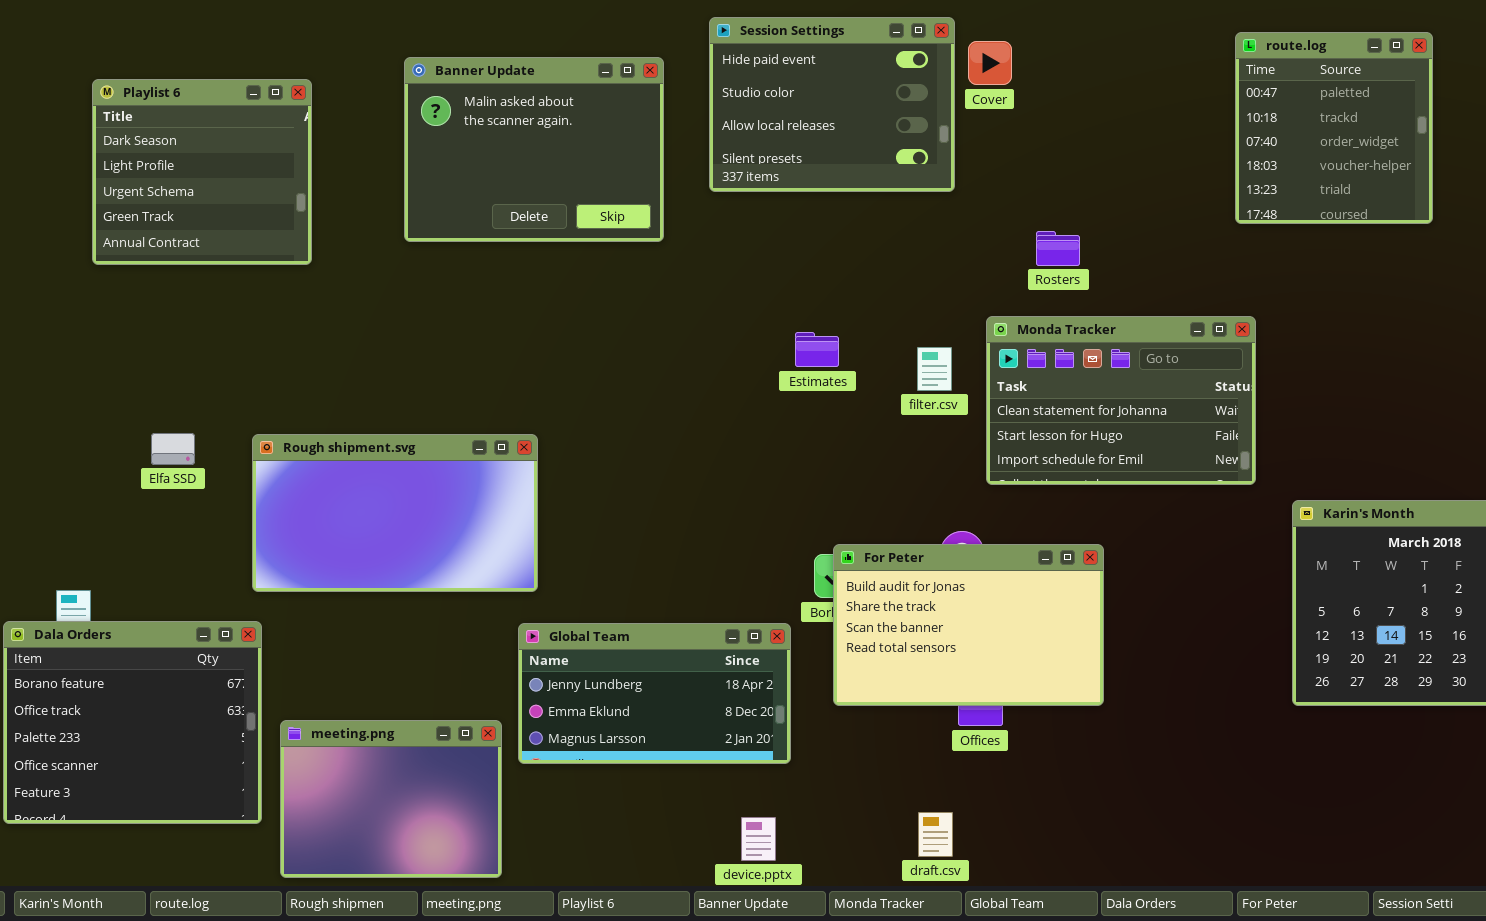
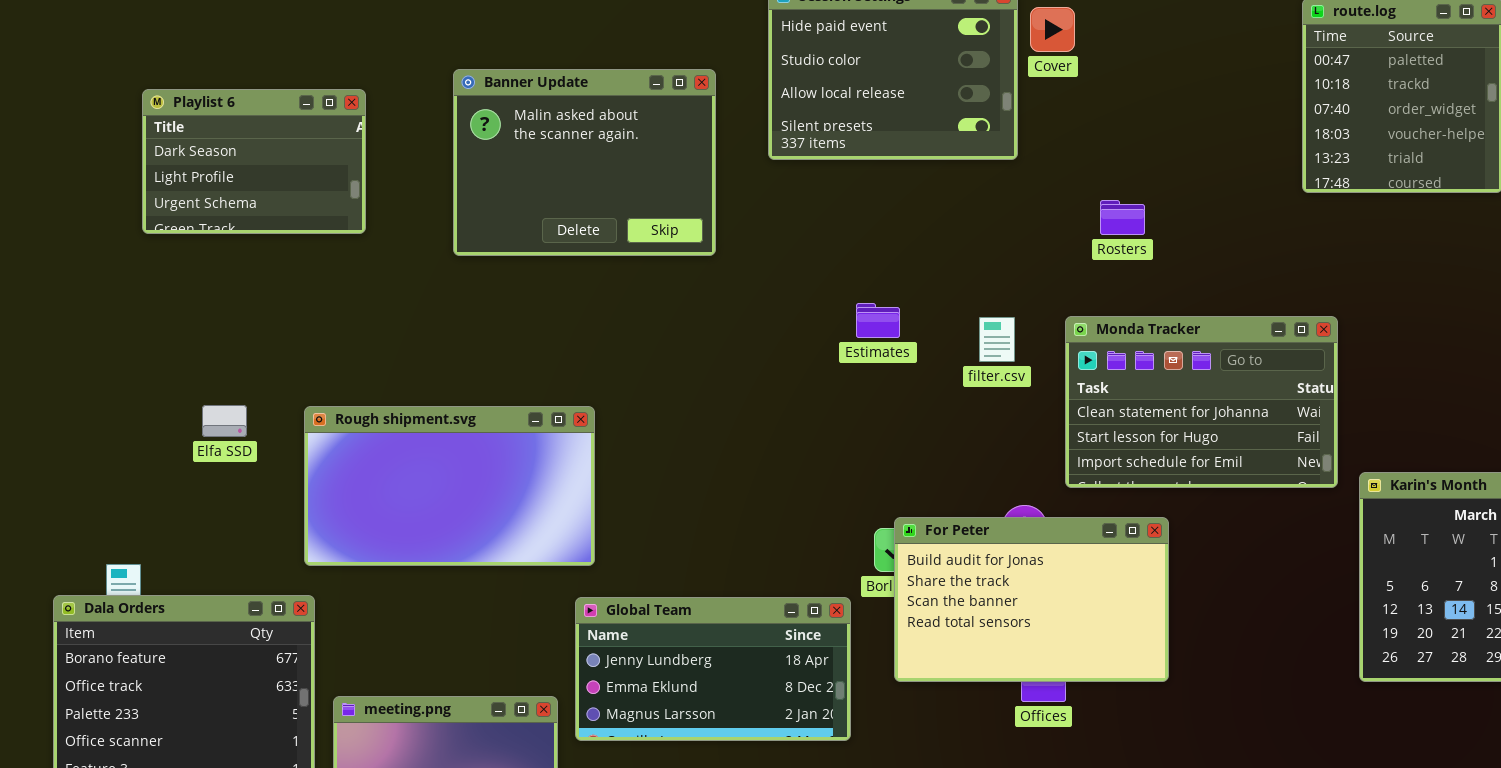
Banner Update: [404,57,664,242] -> [453,69,716,256], moved
Playlist 6: [92,79,312,265] -> [142,89,366,234], resized
Monda Tracker: [986,316,1256,485] -> [1065,316,1338,488], moved

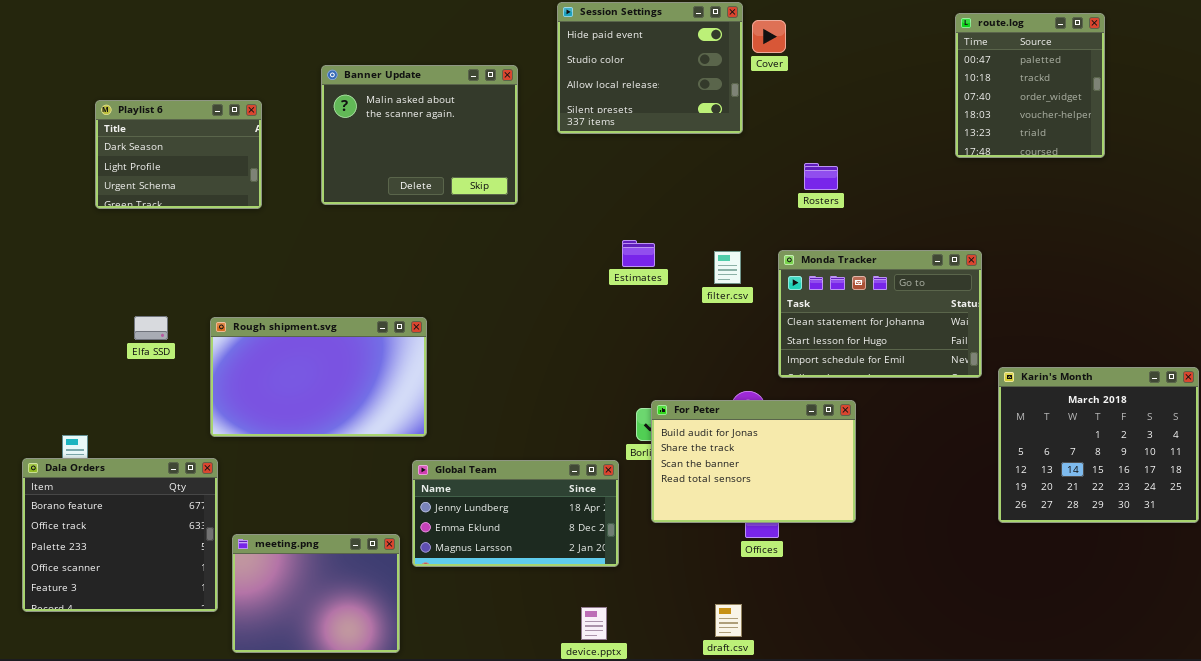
Playlist 6: [142,89,366,234] -> [95,100,262,209], moved

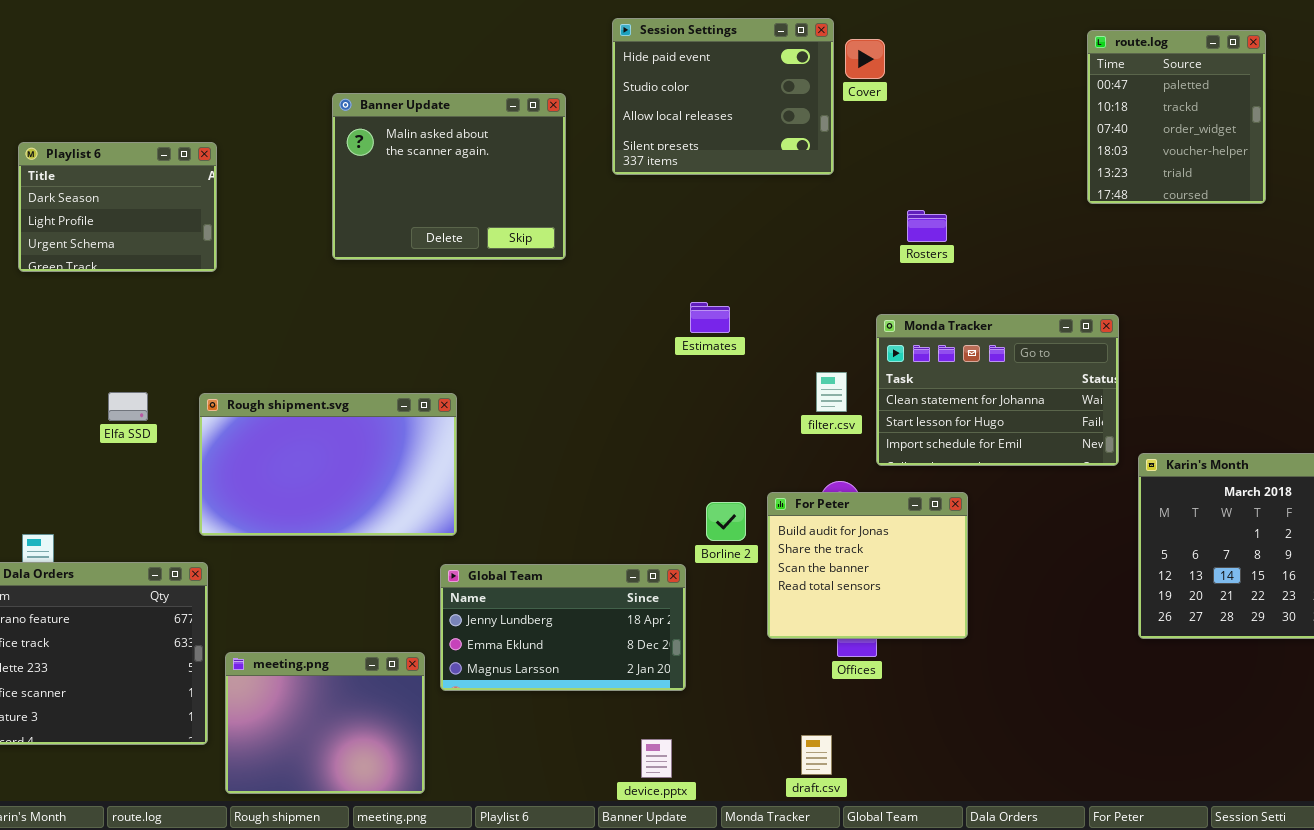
Playlist 6: [95,100,262,209] -> [18,142,217,272], moved
filter.csv: [714,251,741,284] -> [816,372,847,412], moved
For Peter: [651,400,856,523] -> [767,492,968,639], resized

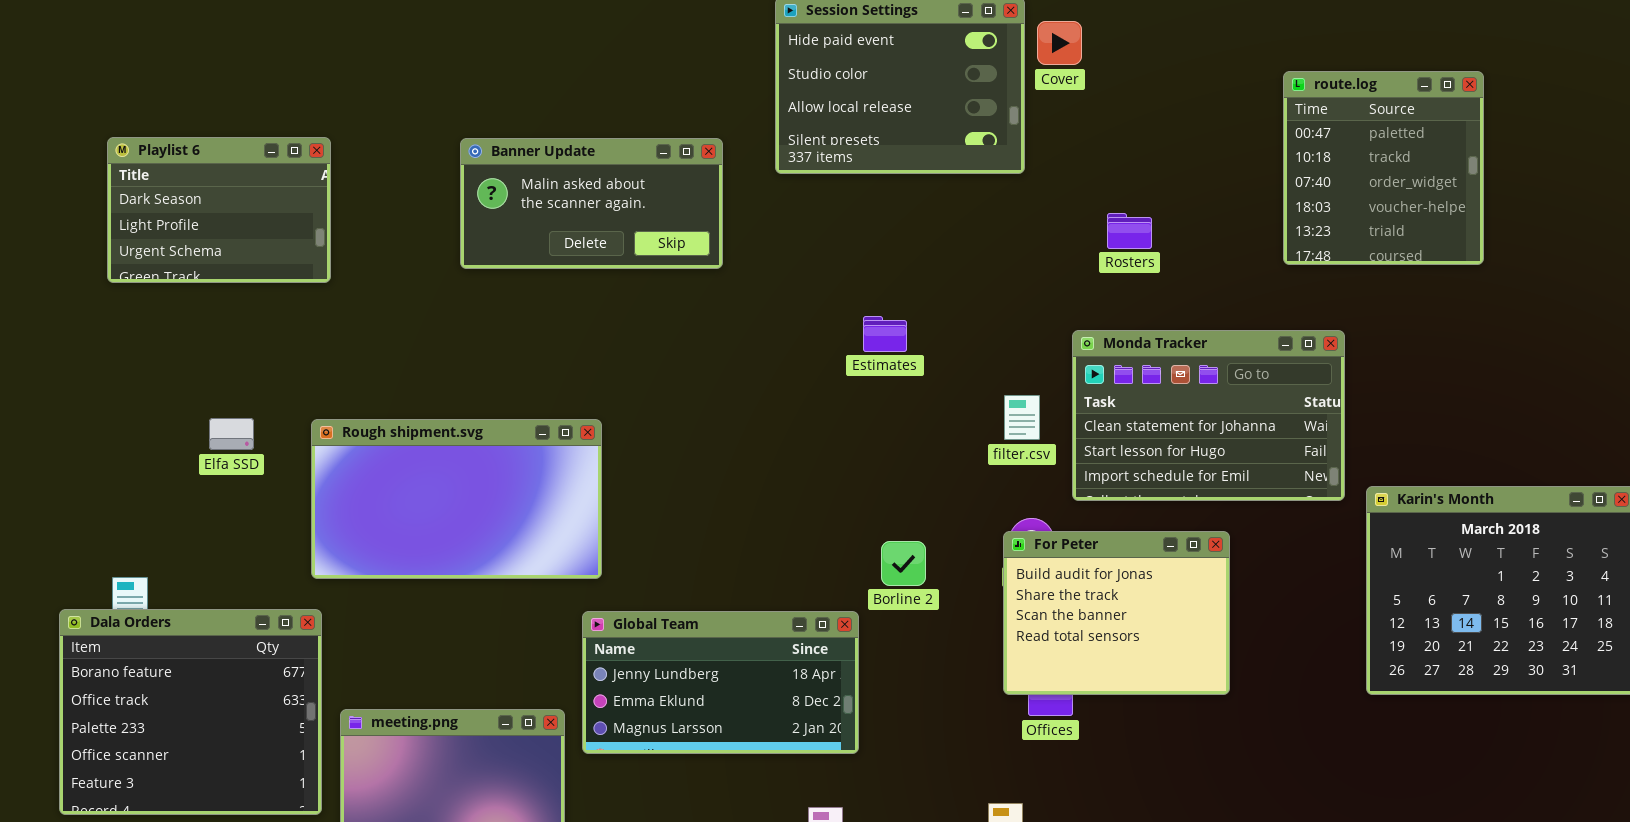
route.log: [1087,30,1266,204] -> [1283,71,1484,265], moved
Banner Update: [332,93,566,260] -> [460,138,723,269], resized
For Peter: [767,492,968,639] -> [1003,531,1230,695], moved

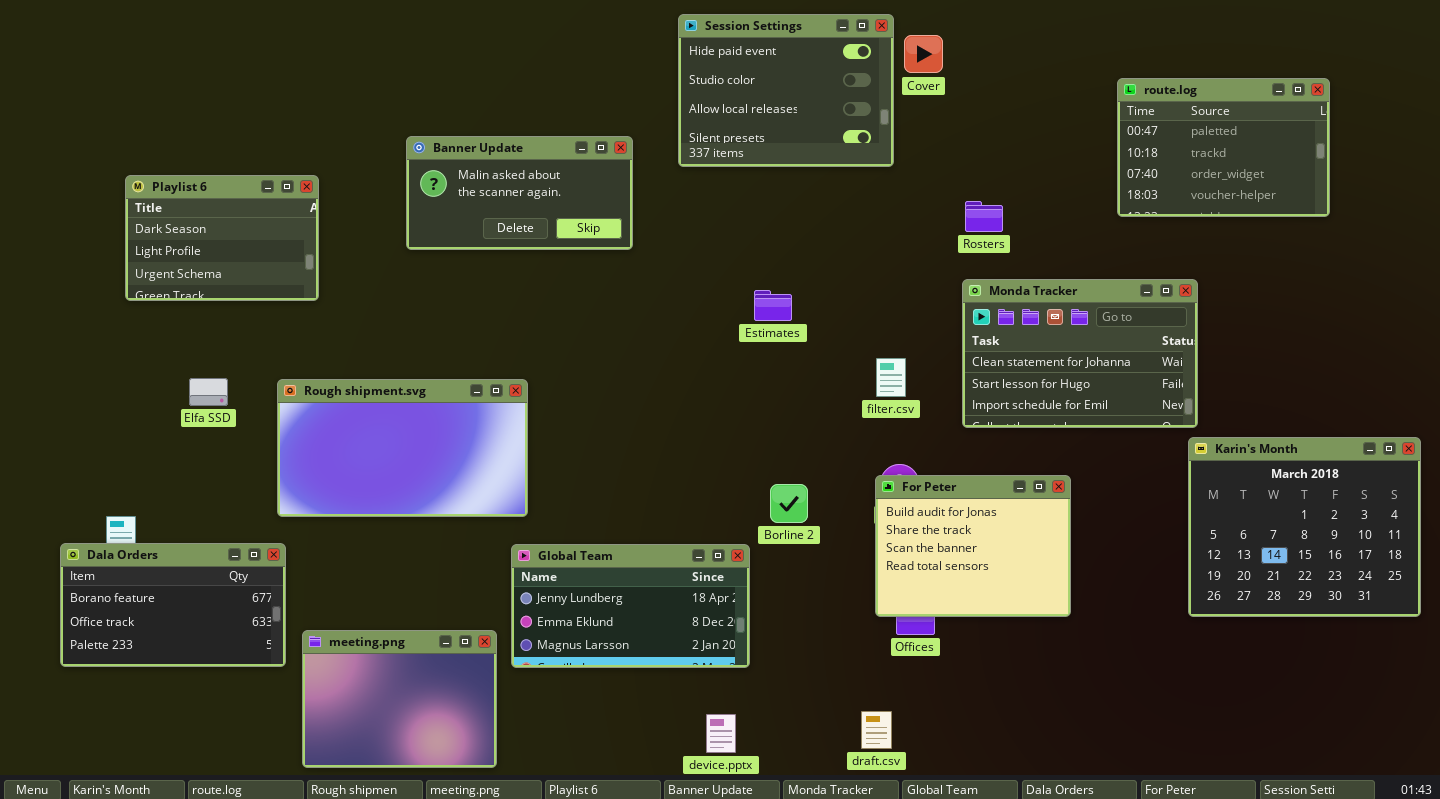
route.log: [1283,71,1484,265] -> [1117,78,1330,217], resized
Playlist 6: [107,137,331,283] -> [125,175,319,301], moved
Monda Tracker: [1072,330,1345,501] -> [962,279,1198,428], moved
Dala Orders: [59,609,322,815] -> [60,543,286,667], resized

